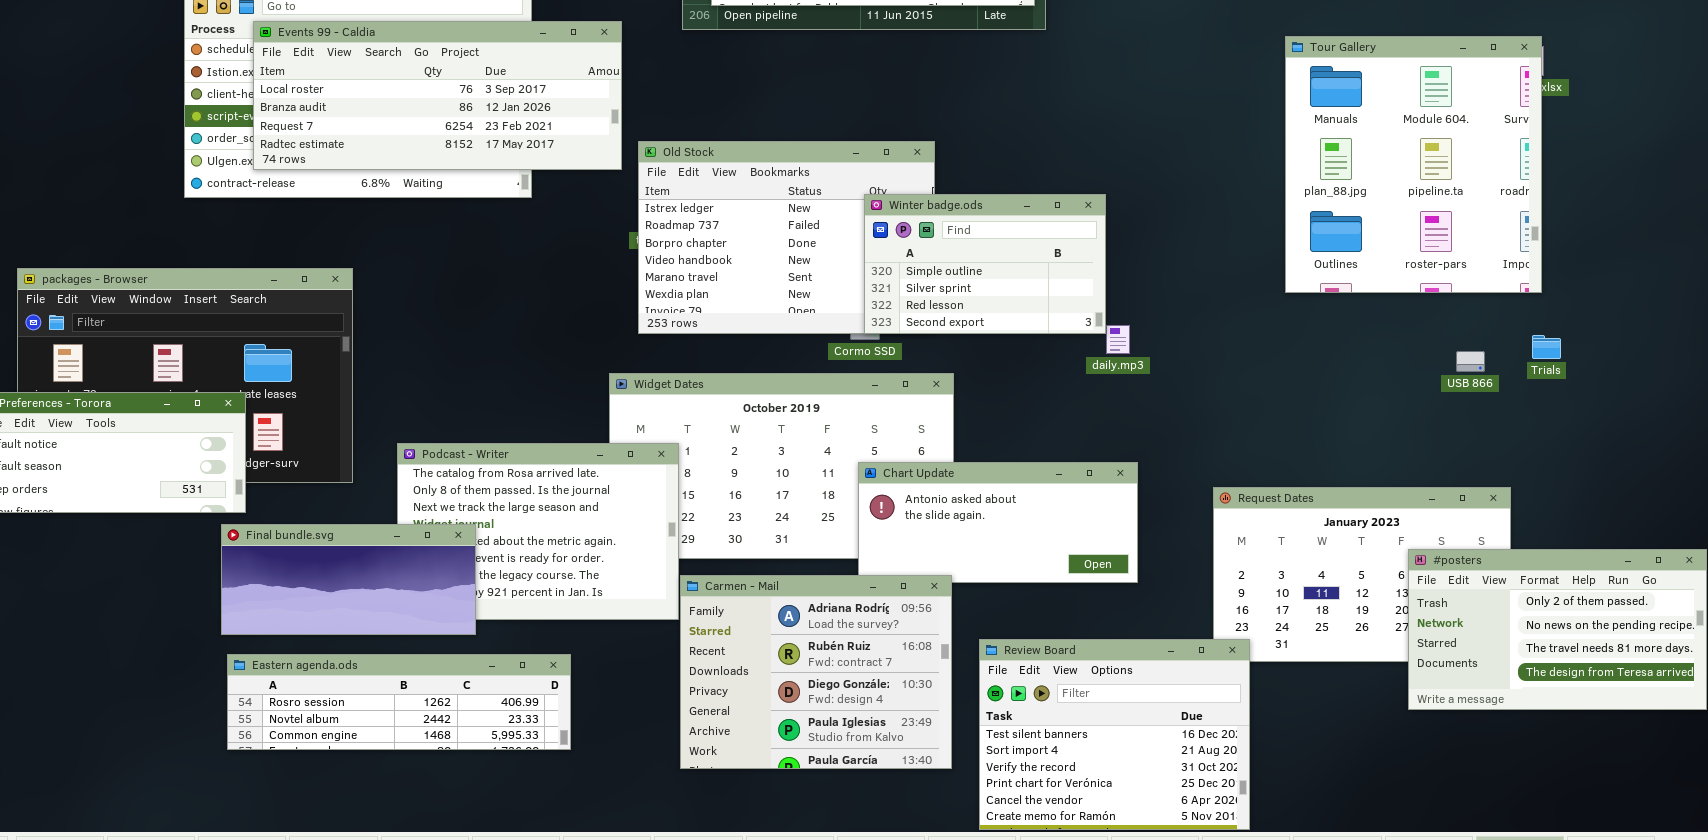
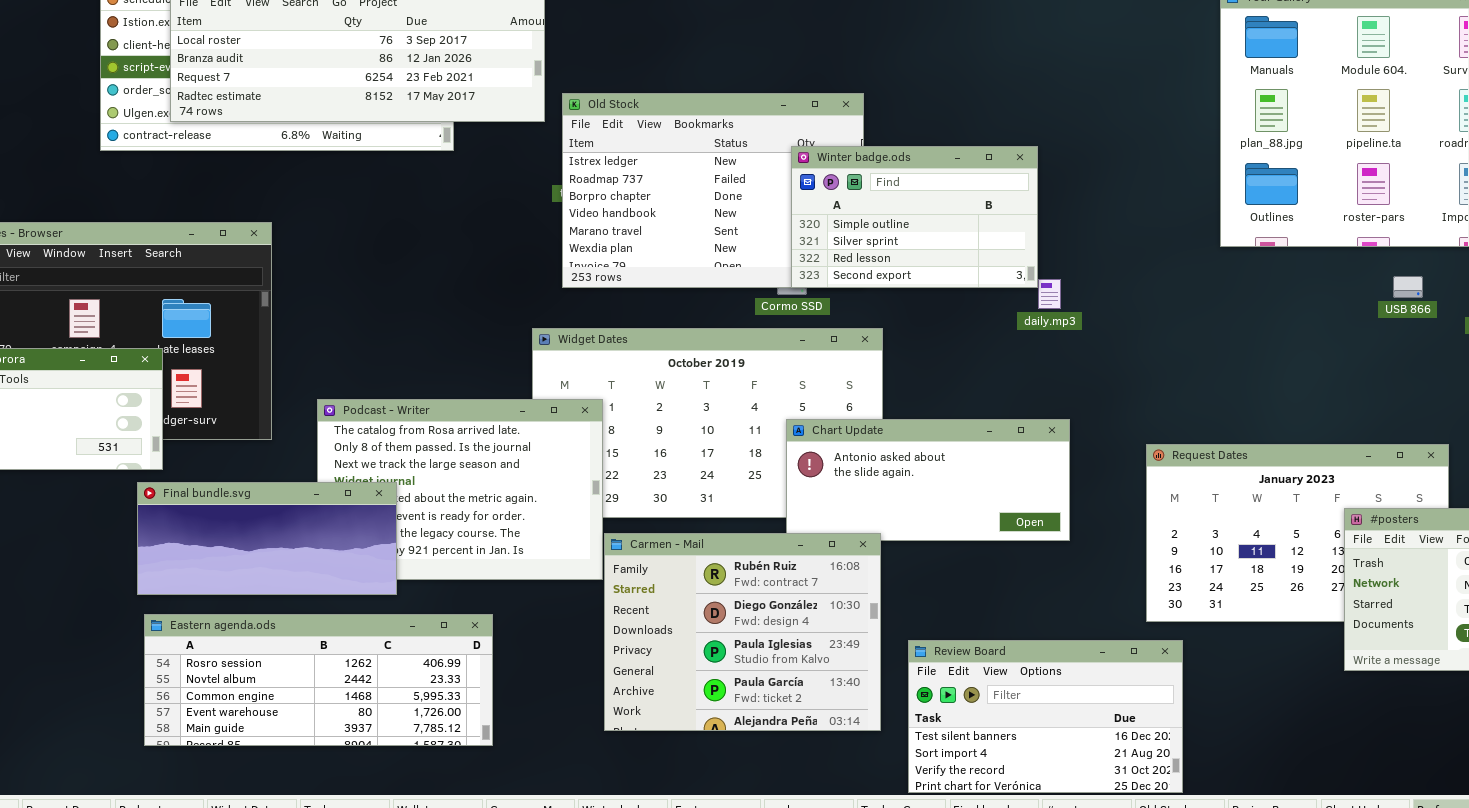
USB 866: [1456,351,1485,372] -> [1393,276,1423,298], moved
Carmen - Mail: [680,575,952,769] -> [604,533,881,731], scrolled down 1 row
Review Board: [979,639,1250,830] -> [908,640,1183,793], resized
Eastern agenda.ods: [227,654,571,750] -> [144,614,493,746], resized

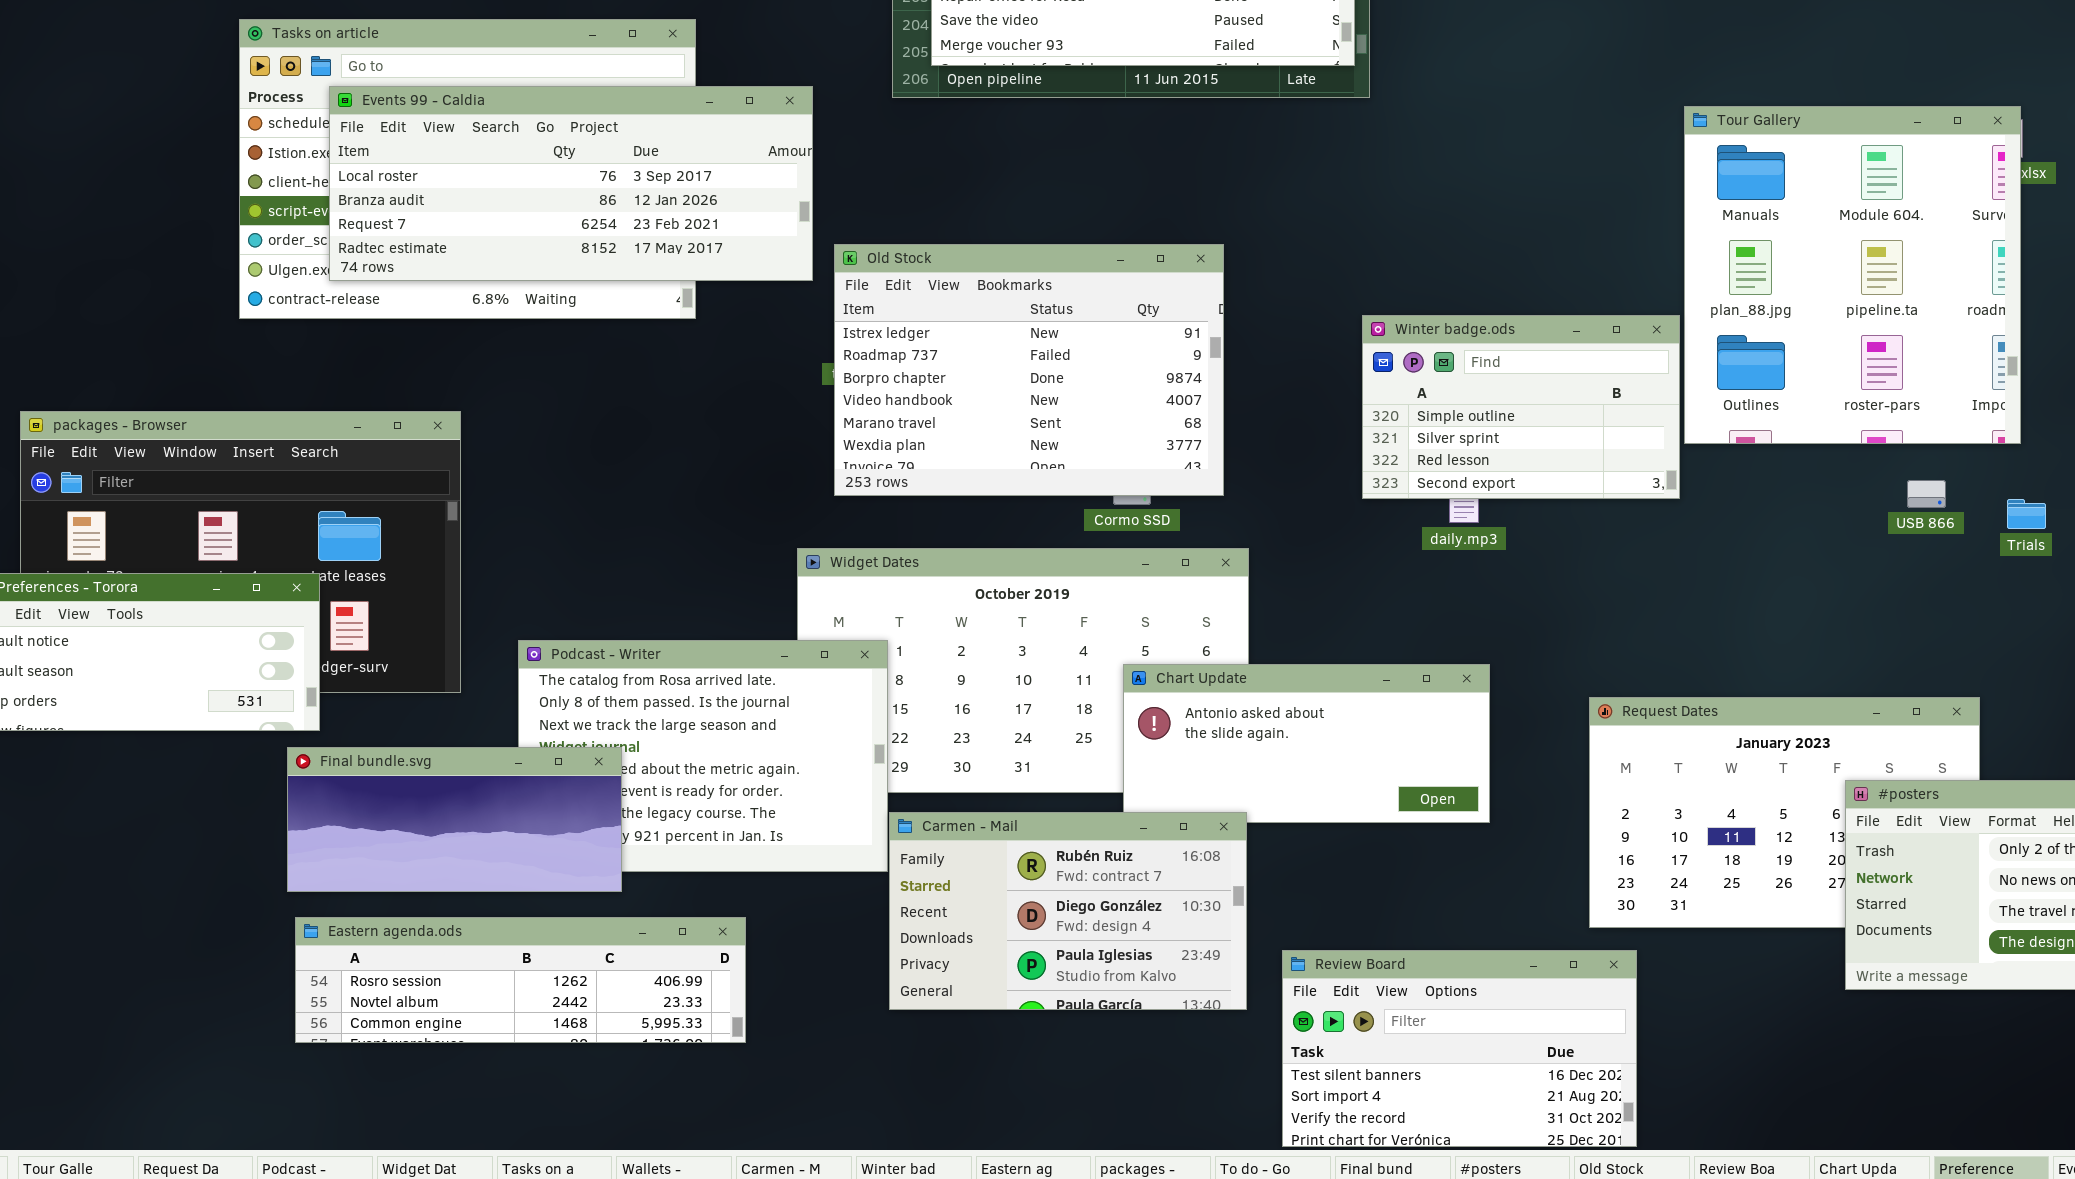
Winter badge.ods: [791,146,1038,288] -> [1362,315,1680,499], moved
Carmen - Mail: [604,533,881,731] -> [889,812,1247,1010], resized
Eastern agenda.ods: [144,614,493,746] -> [295,917,746,1043], resized

